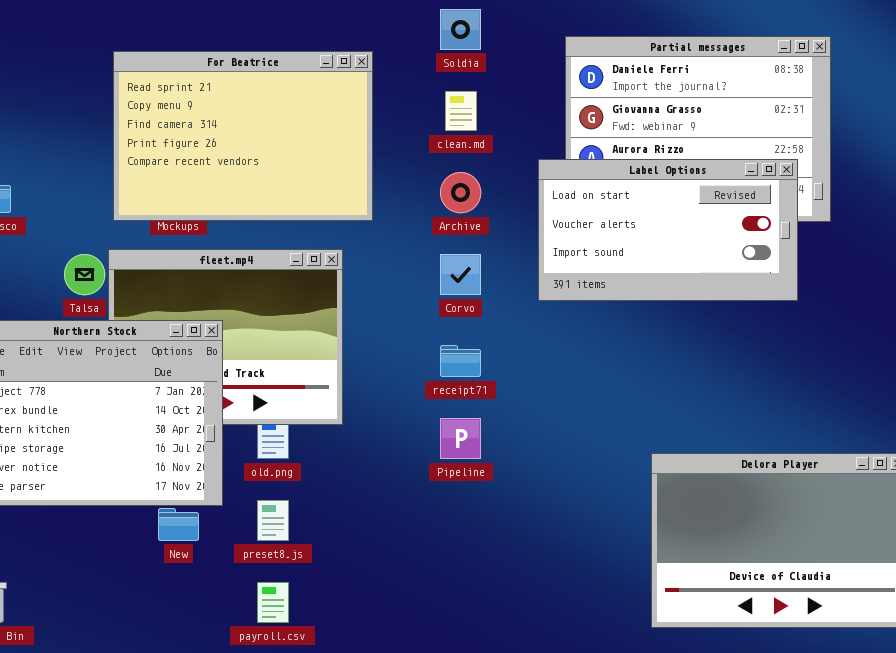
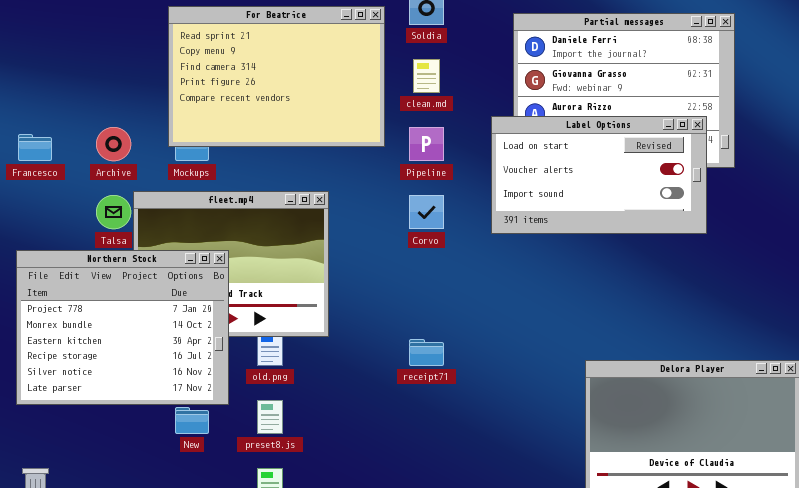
For Beatrice: [113,51,373,221] -> [168,6,385,147], moved
Archive: [440,172,481,213] -> [96,127,131,161], moved
receipt71: [440,345,481,377] -> [409,339,444,366], moved
Pipeline: [440,418,481,459] -> [409,127,444,161], moved

